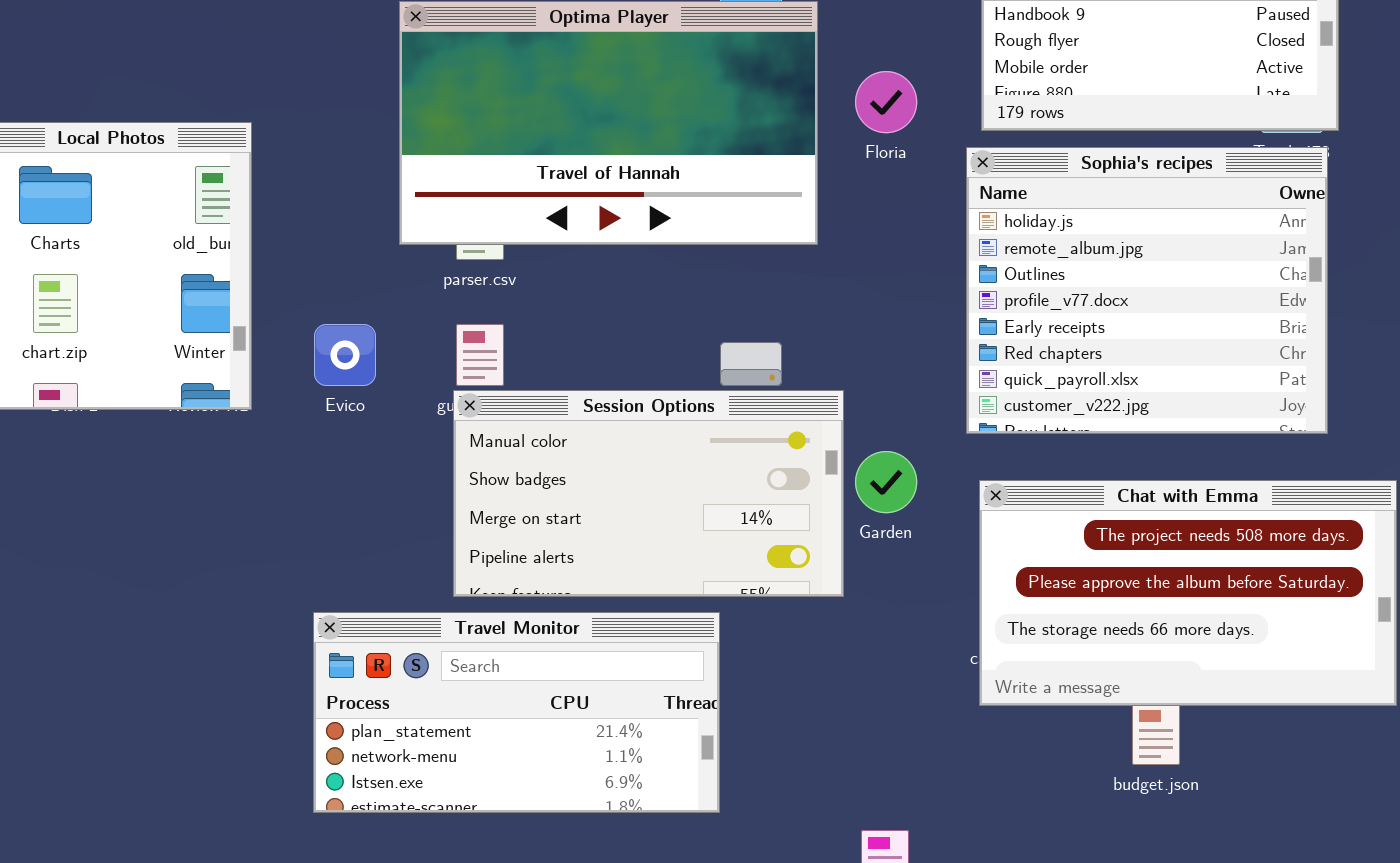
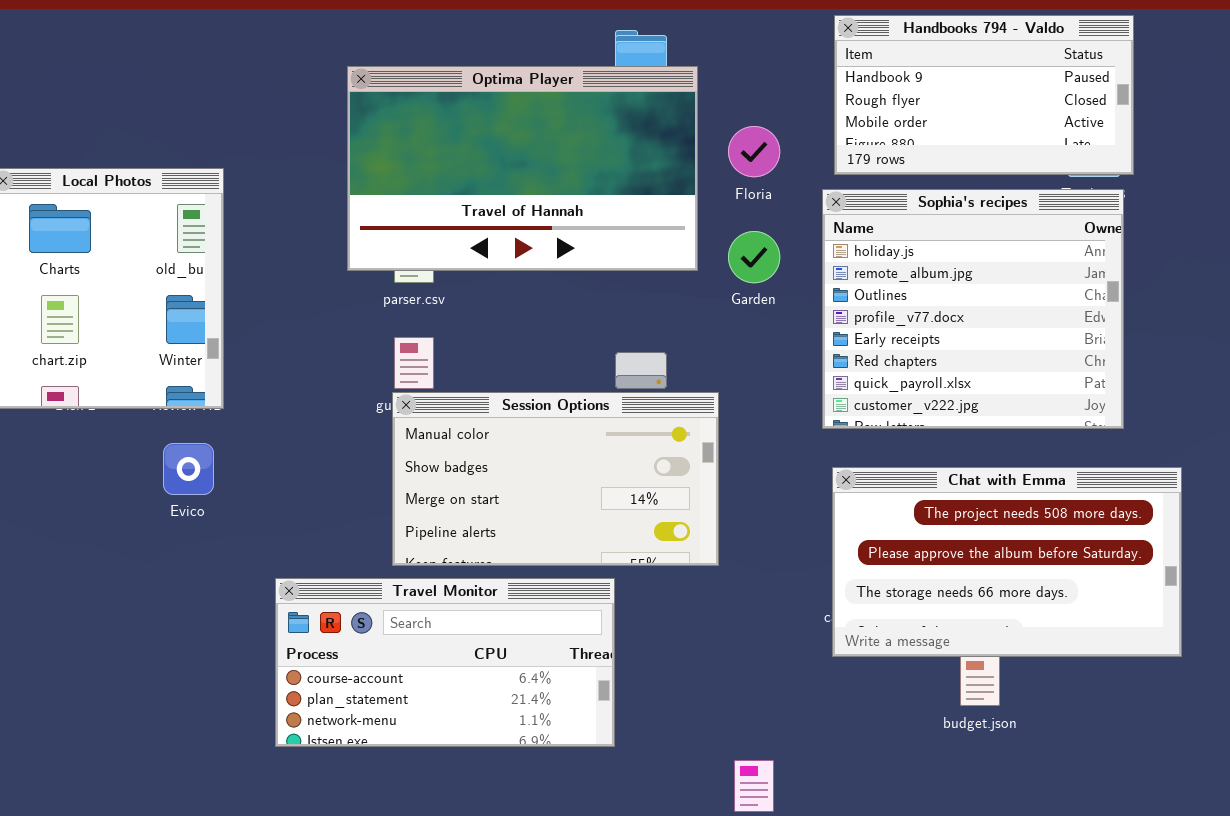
Evico: [314,324,376,386] -> [163,443,214,495], moved
Garden: [855,451,917,513] -> [728,231,780,283], moved
Travel Monitor: [313,612,720,813] -> [275,578,615,747], scrolled up 1 row

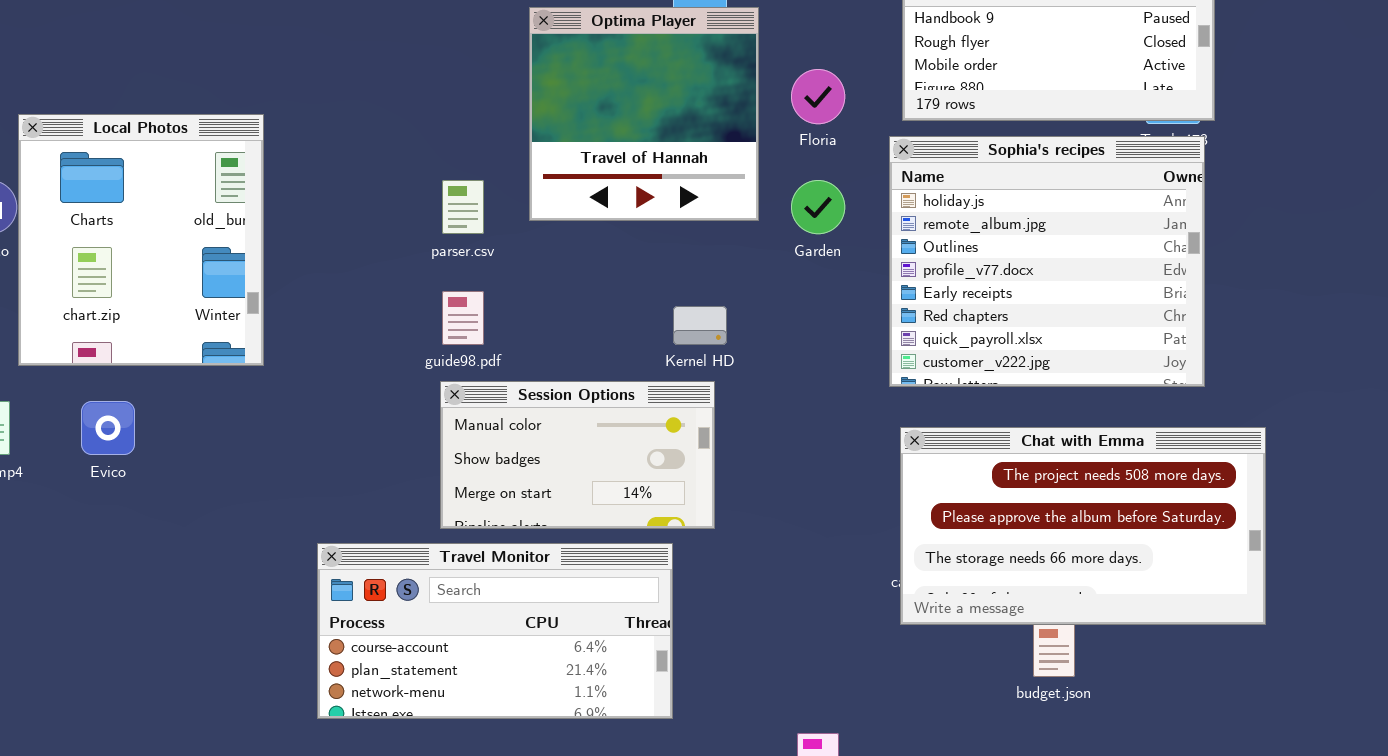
Optima Player: [347,66,698,271] -> [529,7,759,221], resized
Session Options: [392,392,719,566] -> [440,381,715,529], resized
Evico: [163,443,214,495] -> [81,401,135,455], moved

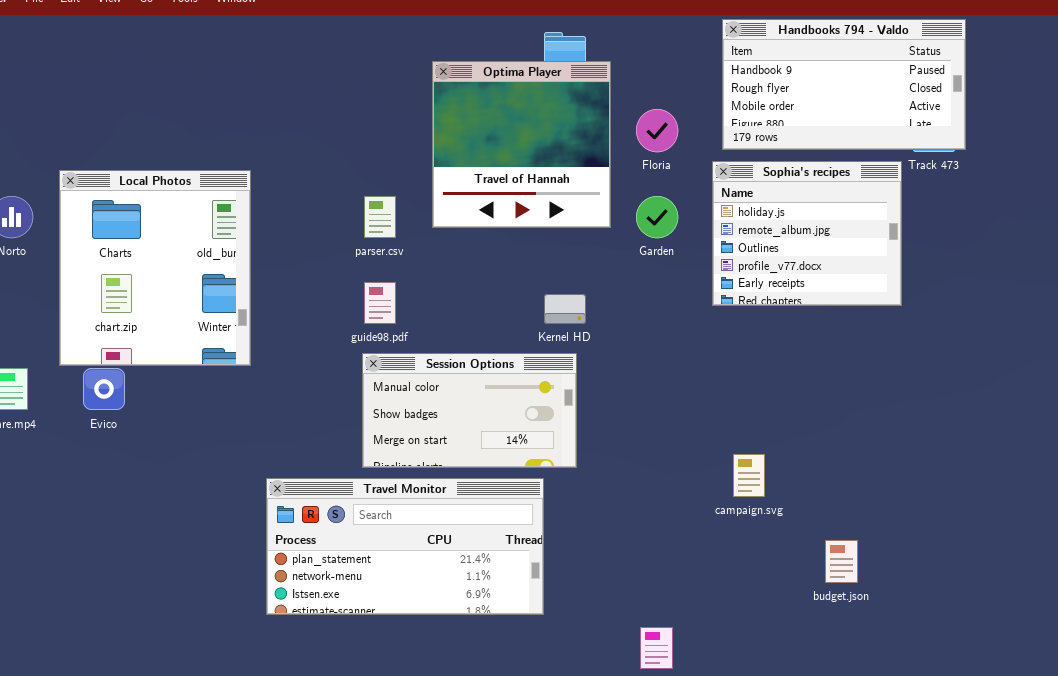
Local Photos: [18,114,264,366] -> [59,170,251,366], moved
Sophia's recipes: [889,136,1205,387] -> [712,161,902,306], resized
Chat with Emma: [900,427,1266,625] -> none, closed
Travel Monitor: [317,543,673,719] -> [266,478,544,615], scrolled down 1 row

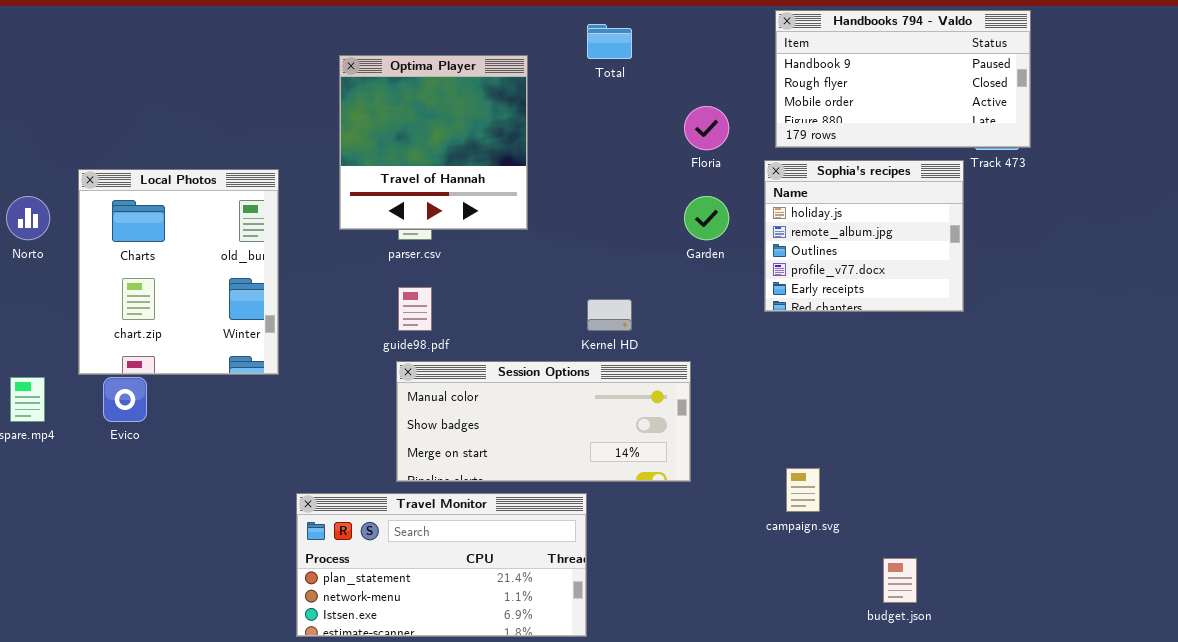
Optima Player: [432,61,611,228] -> [339,55,528,230], moved
Session Options: [362,353,577,468] -> [396,361,691,482], resized

